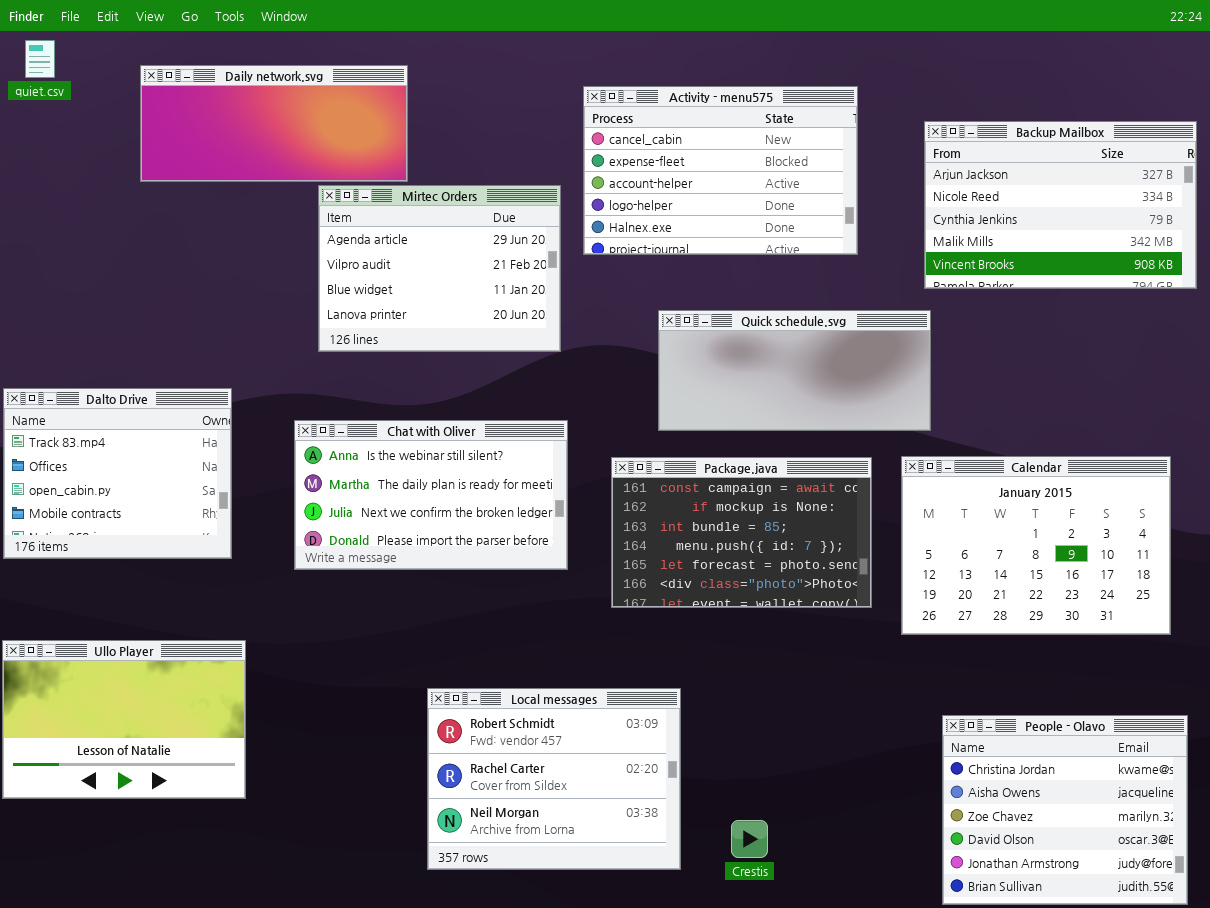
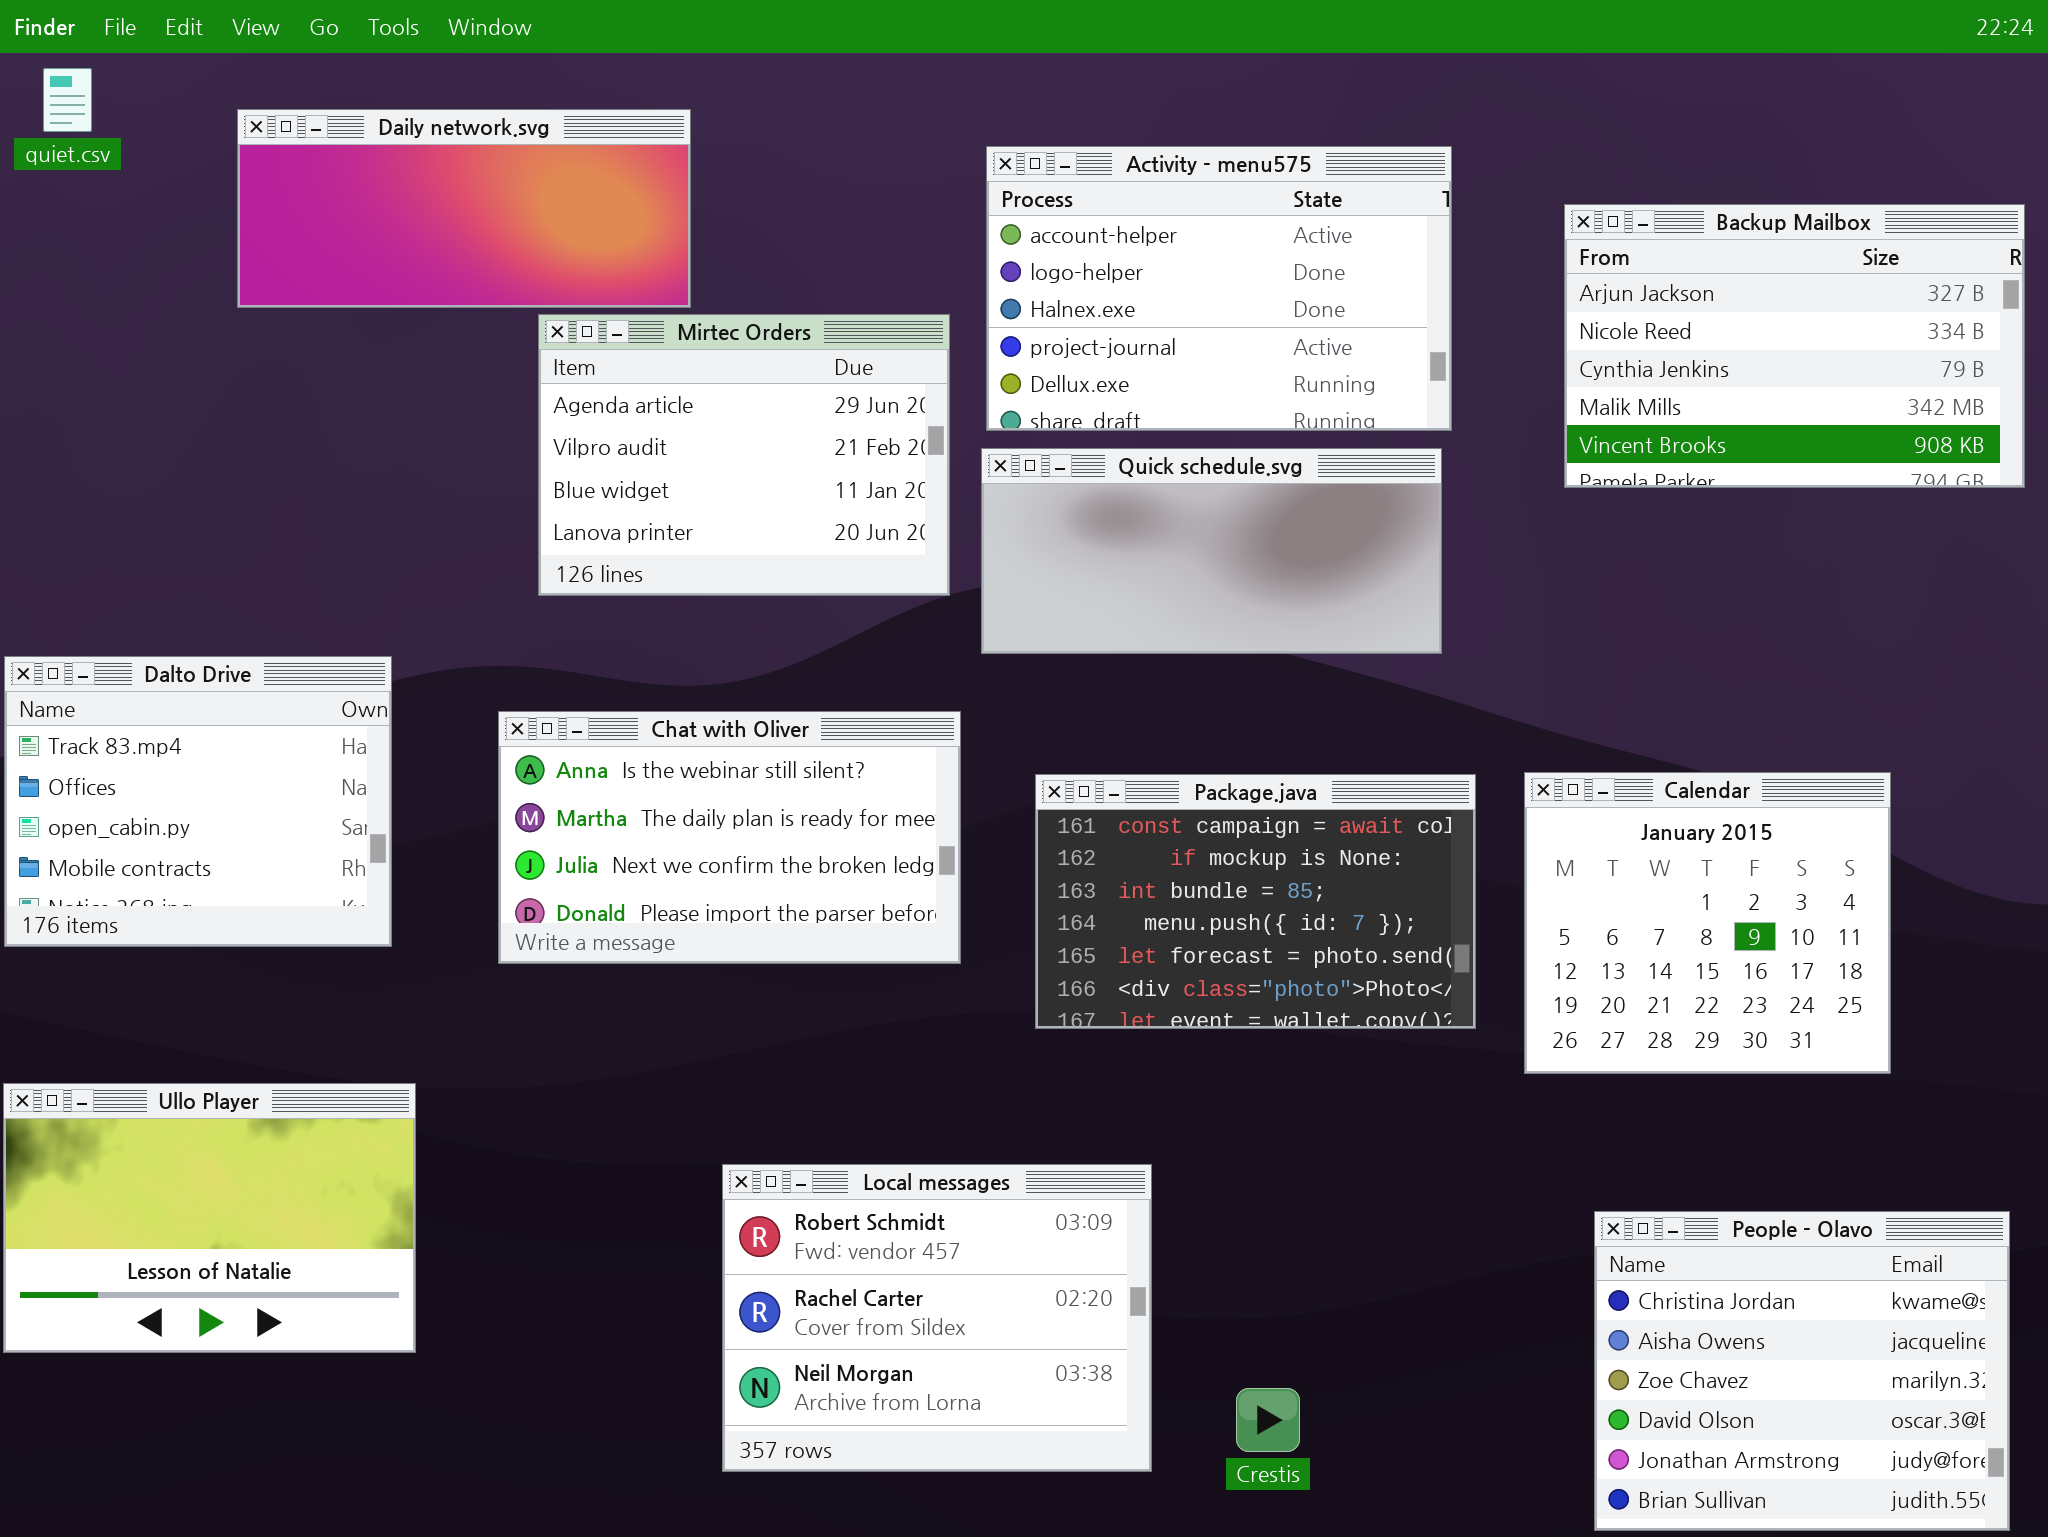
Activity - menu575: [583,86,858,255] -> [986,146,1452,431], scrolled down 2 rows
Quick schedule.svg: [658,310,931,431] -> [981,448,1442,654], moved
Calendar: [901,456,1171,635] -> [1524,772,1891,1074], resized

